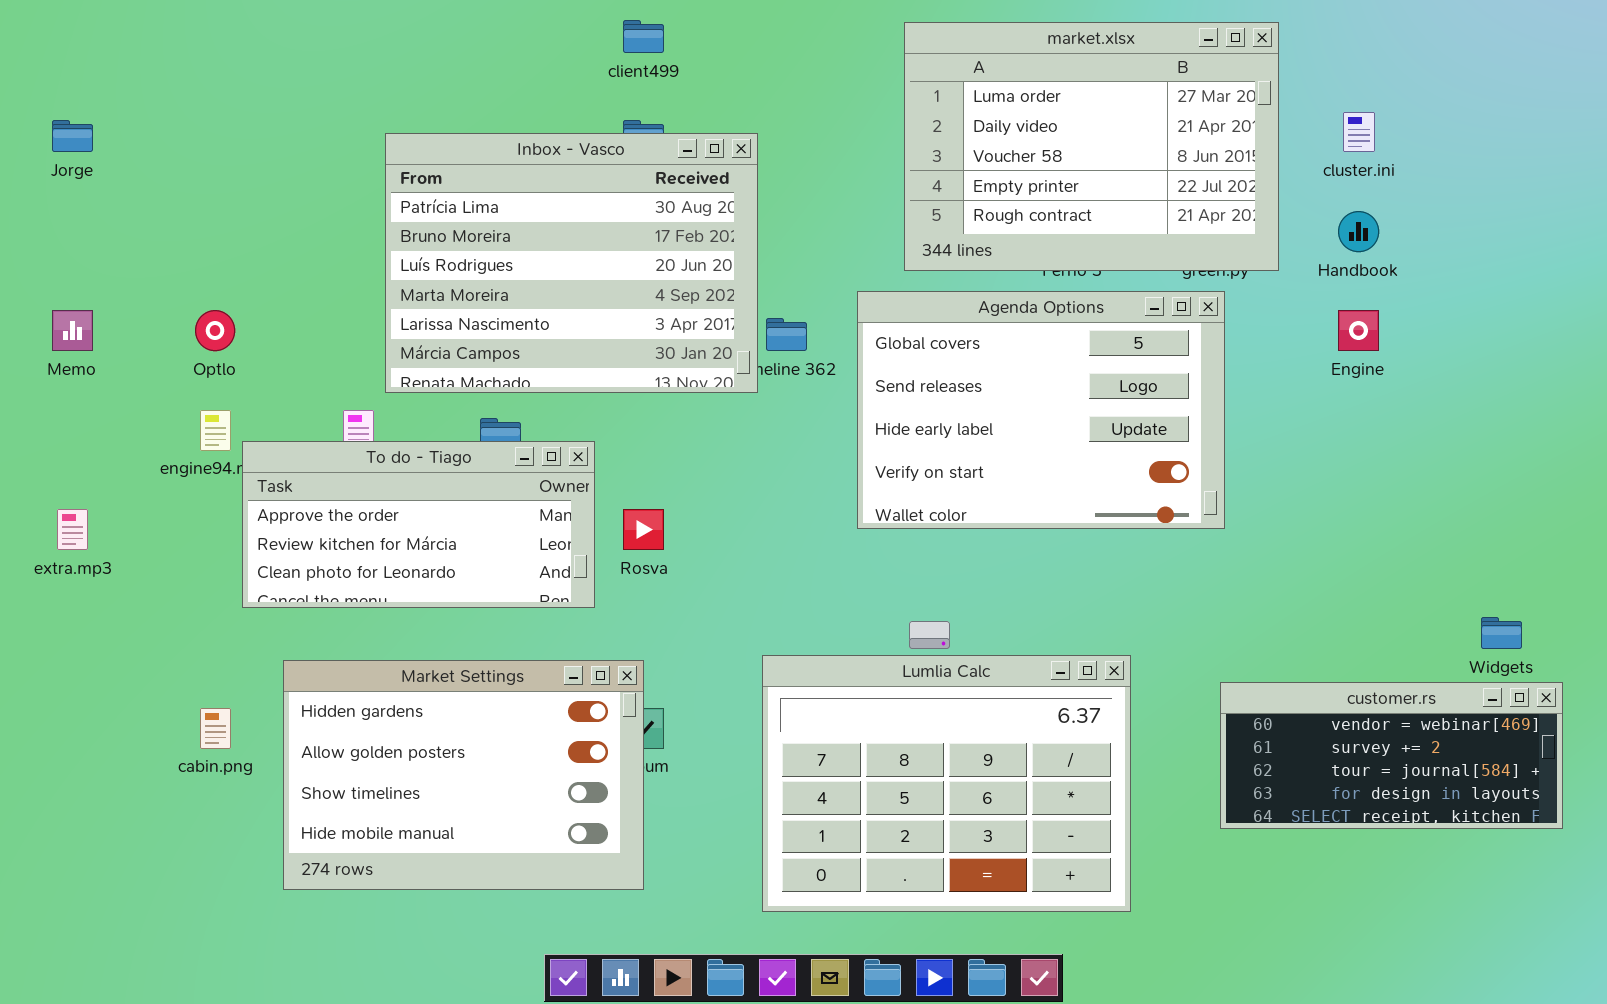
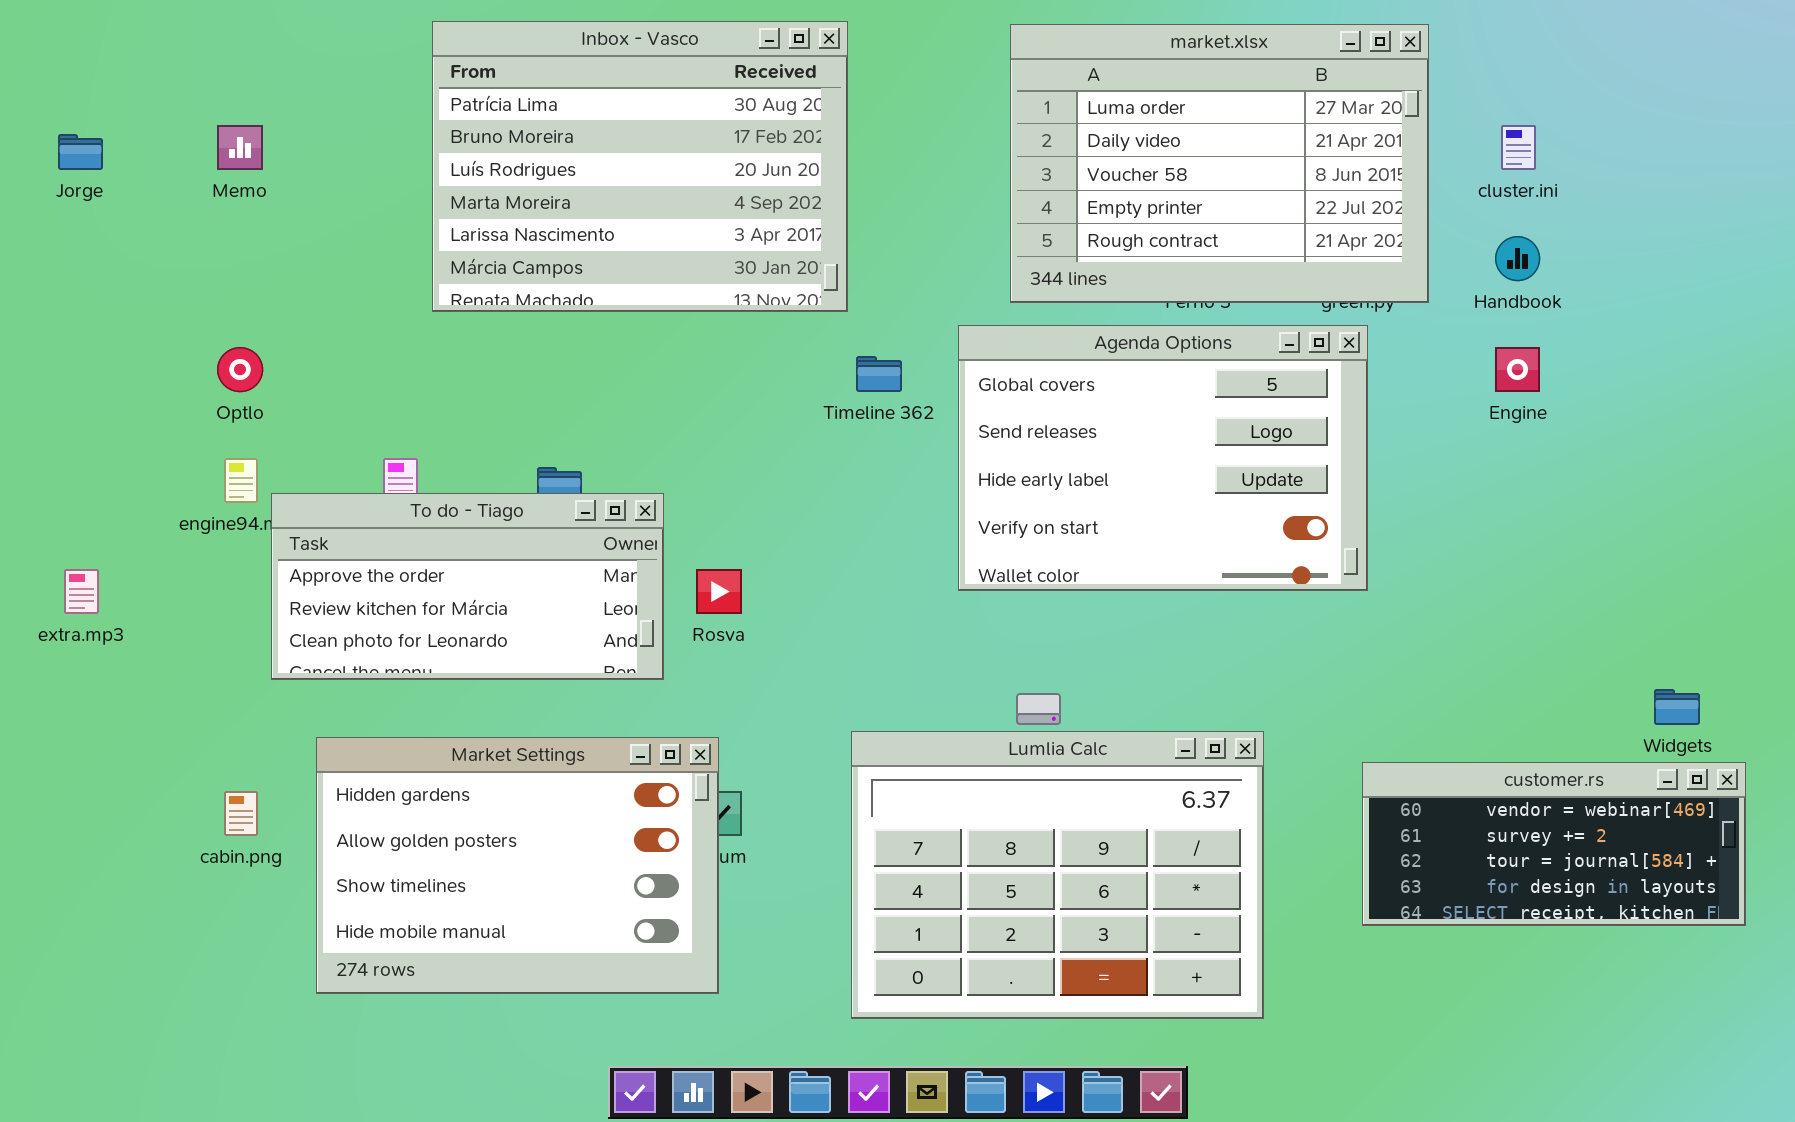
Inbox - Vasco: [385,133,758,393] -> [432,21,848,312], moved
Memo: [52,310,93,351] -> [217,125,263,170], moved

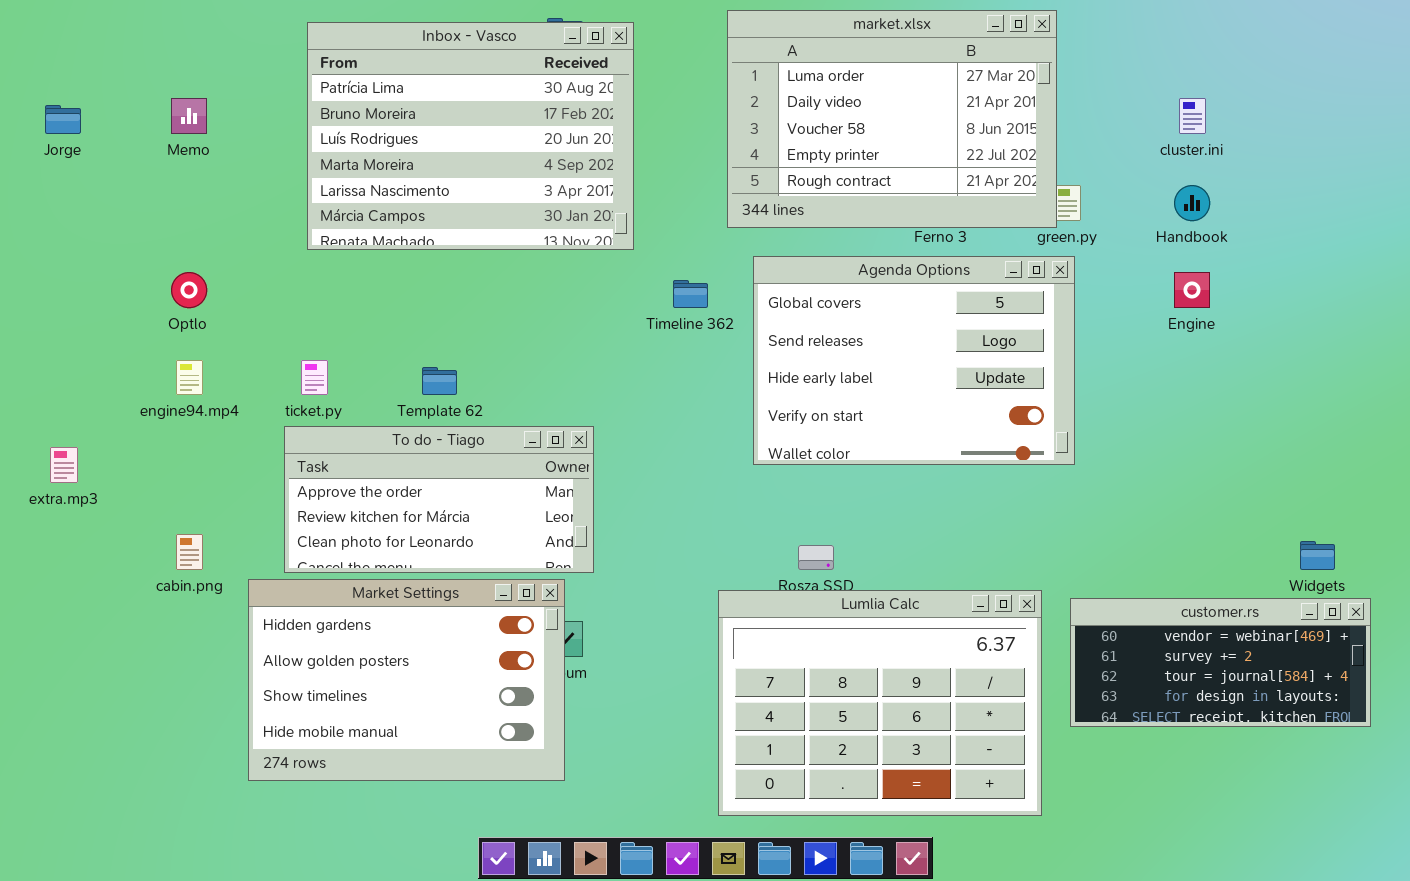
Inbox - Vasco: [432,21,848,312] -> [307,22,634,250], moved
market.xlsx: [1010,24,1429,303] -> [727,10,1057,228], moved
To do - Tiago: [271,493,664,680] -> [284,426,594,573], moved
Lumlia Calc: [851,731,1264,1019] -> [718,590,1042,816], moved
cabin.png: [224,791,258,836] -> [176,534,203,570], moved

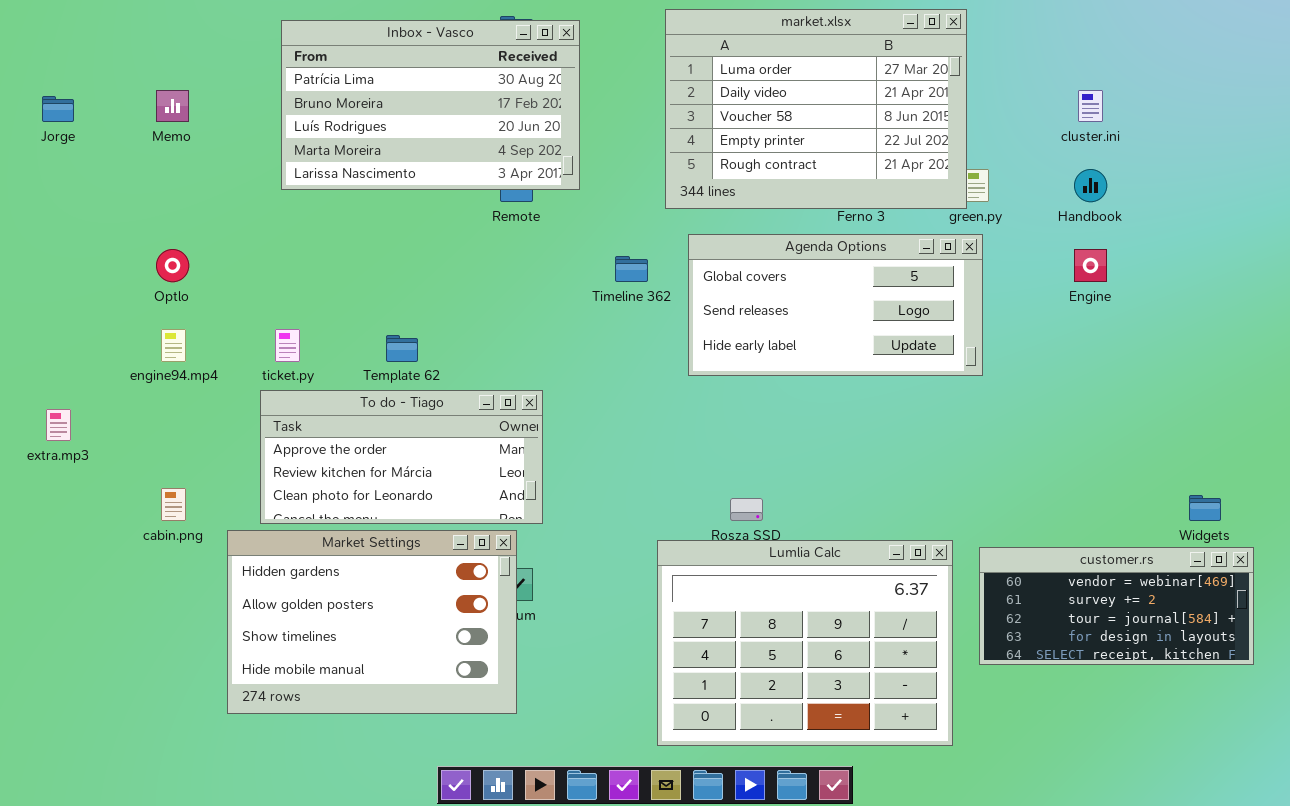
Inbox - Vasco: [307,22,634,250] -> [281,20,580,190], resized
Agenda Options: [753,256,1075,465] -> [688,234,983,376], resized

